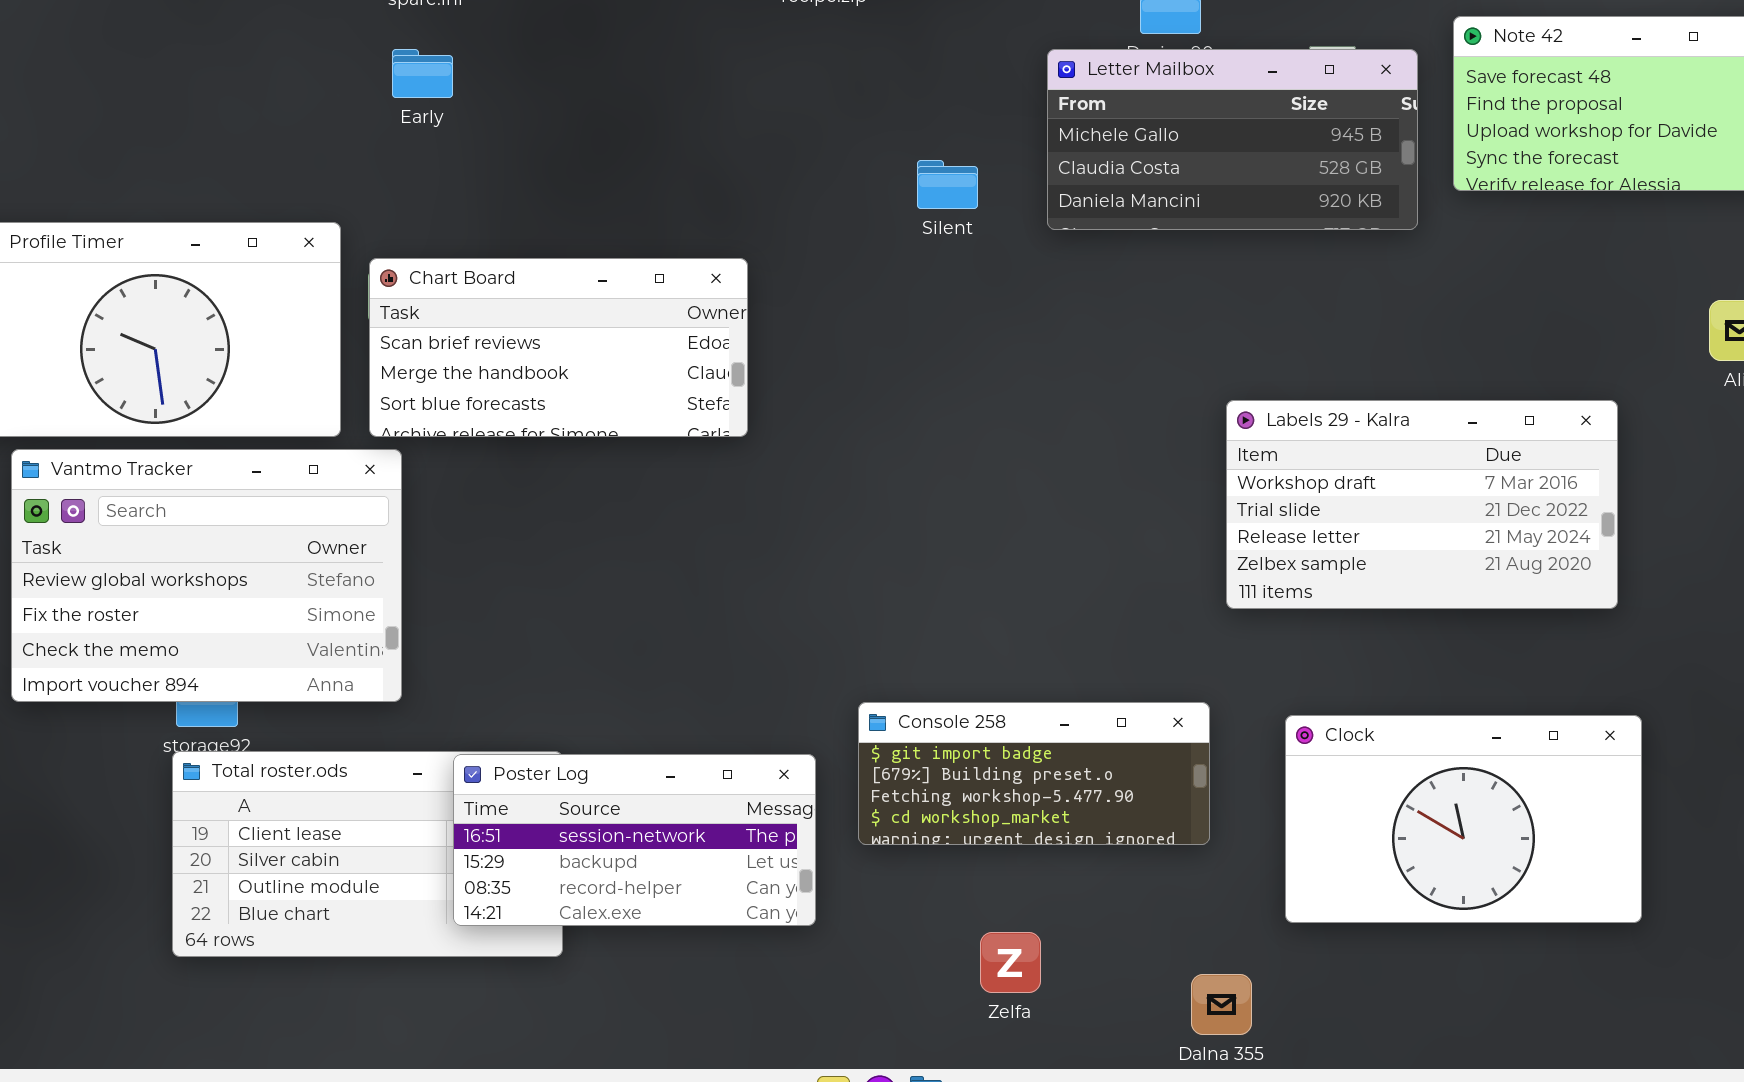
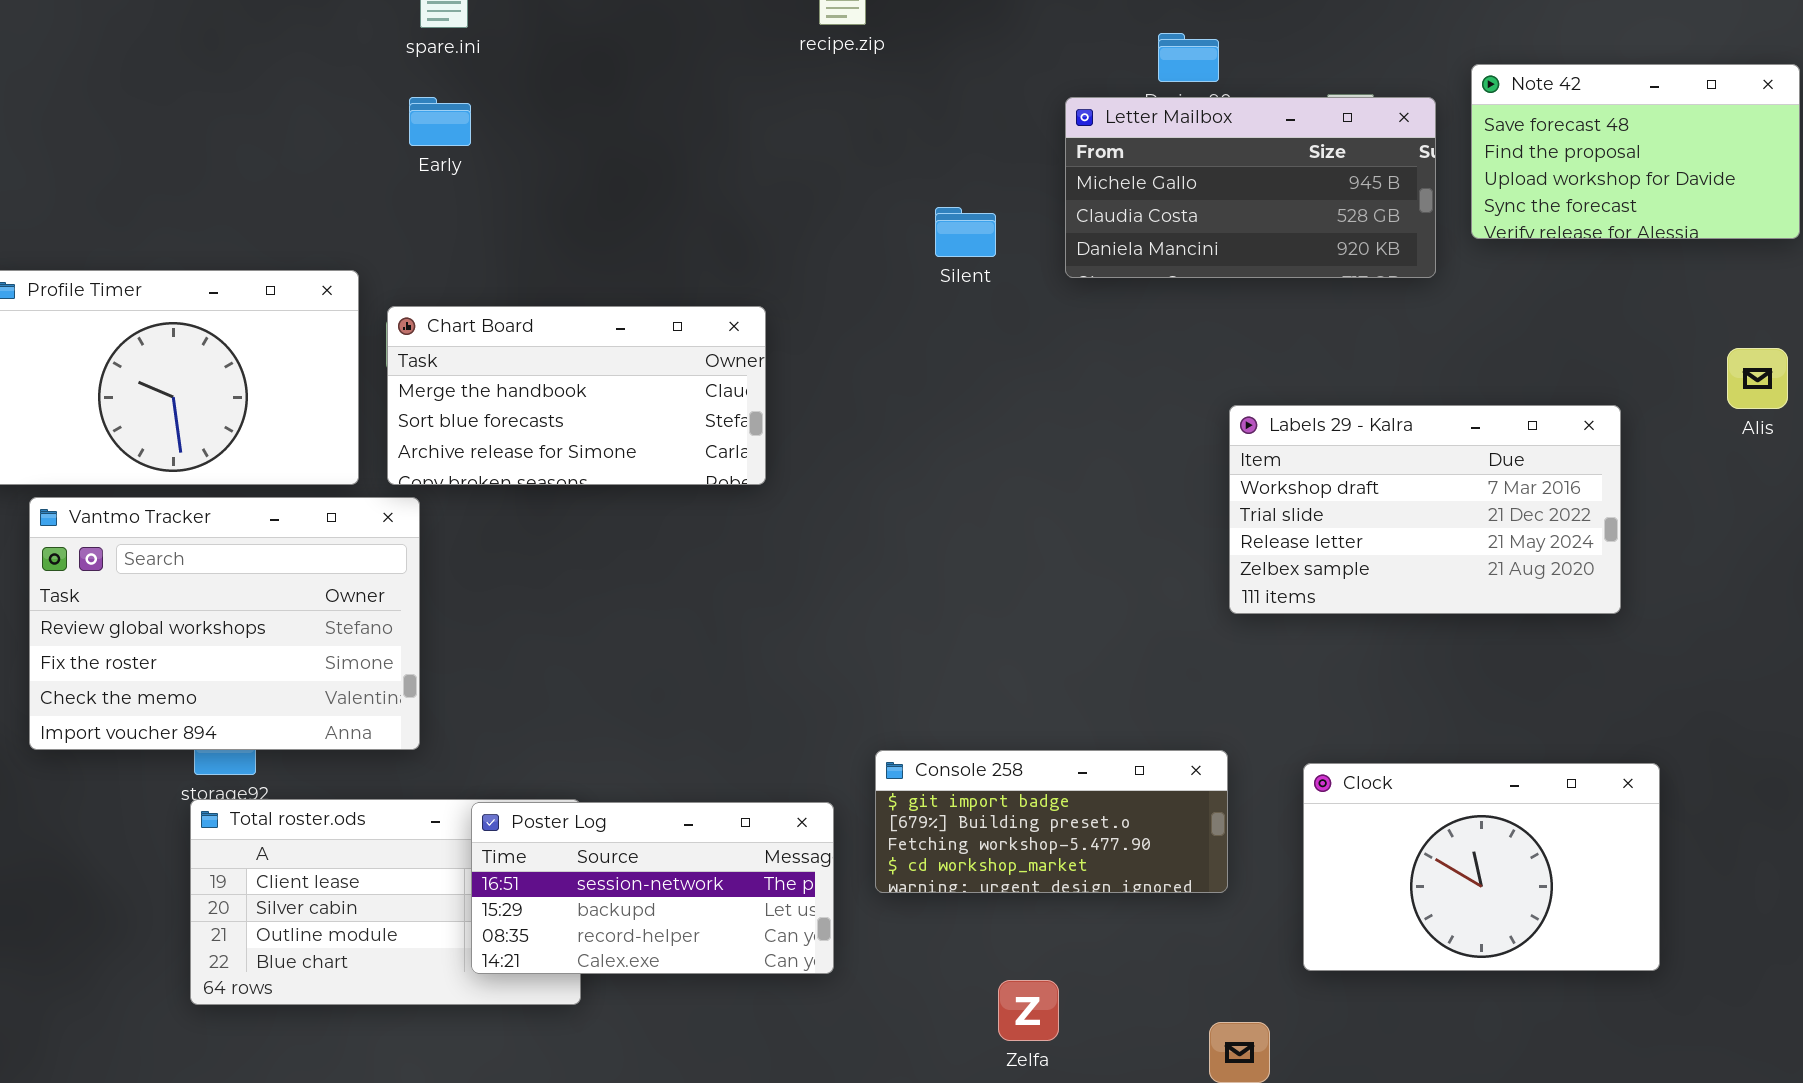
Chart Board: [369,258,748,437] -> [387,306,766,485], scrolled down 1 row
Labels 29 - Kalra: [1226,400,1618,609] -> [1229,405,1621,614], moved

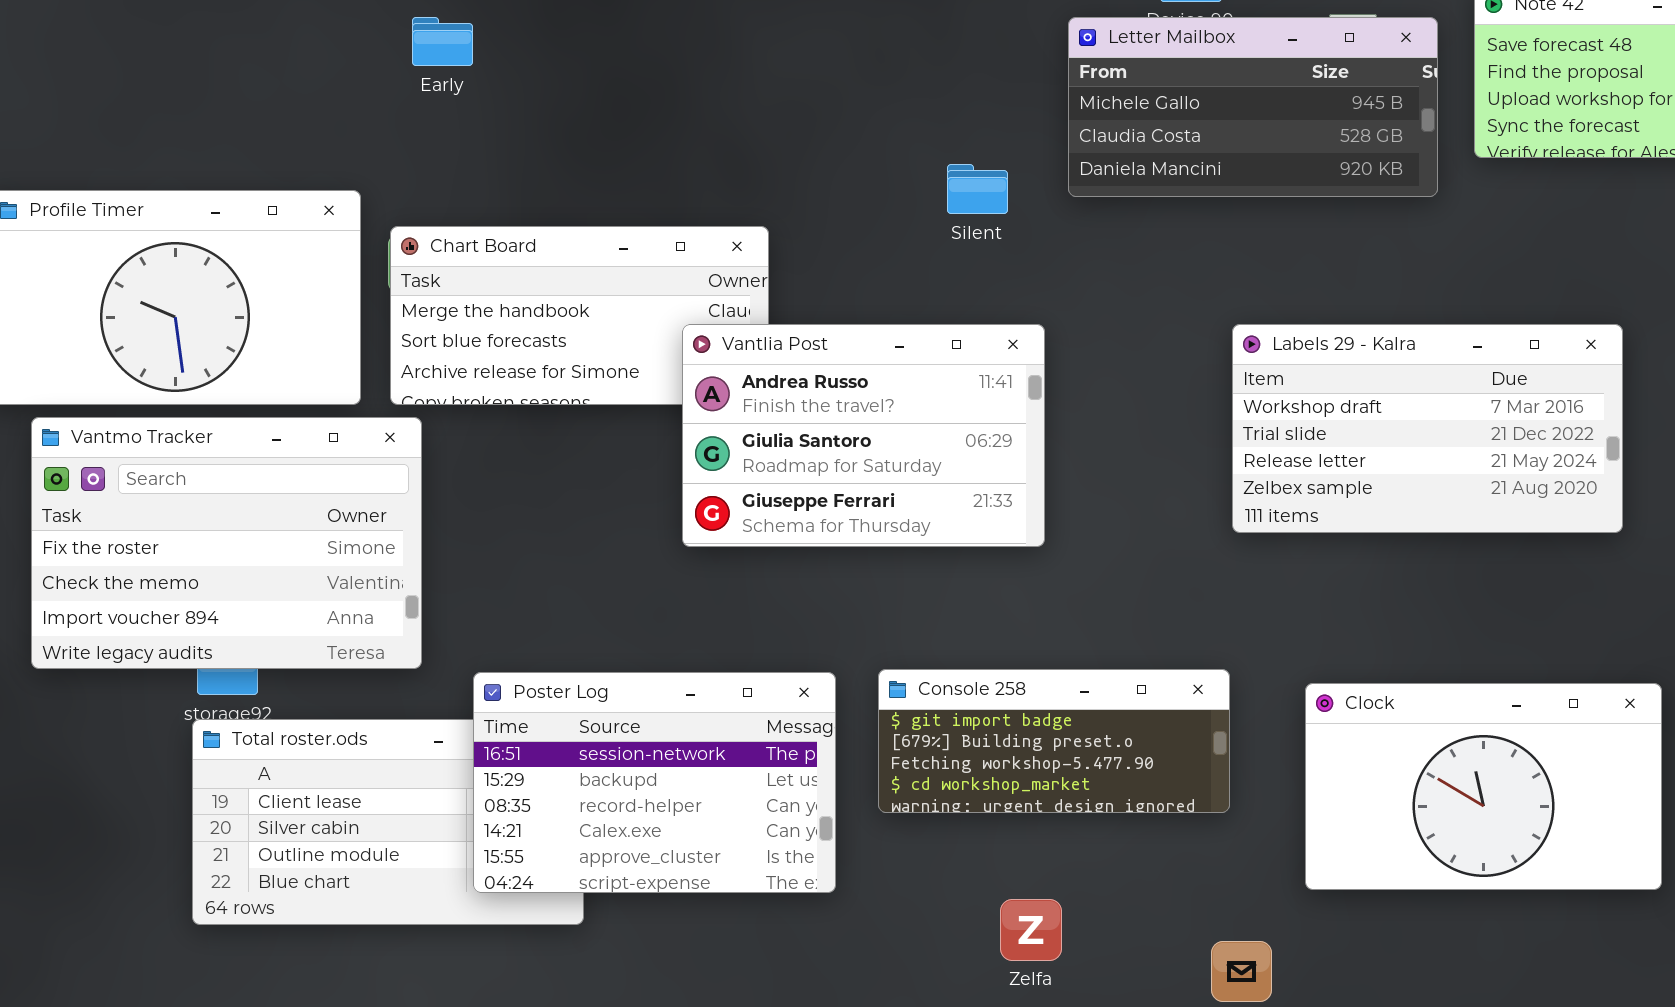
Silent: [935,207,996,257] -> [947,164,1008,214], moved
Vantlia Post: none -> [682,324,1045,547], opened
Vantmo Tracker: [29,497,420,750] -> [31,417,422,669], scrolled down 1 row
Poster Log: [471,802,834,974] -> [473,672,836,893], resized

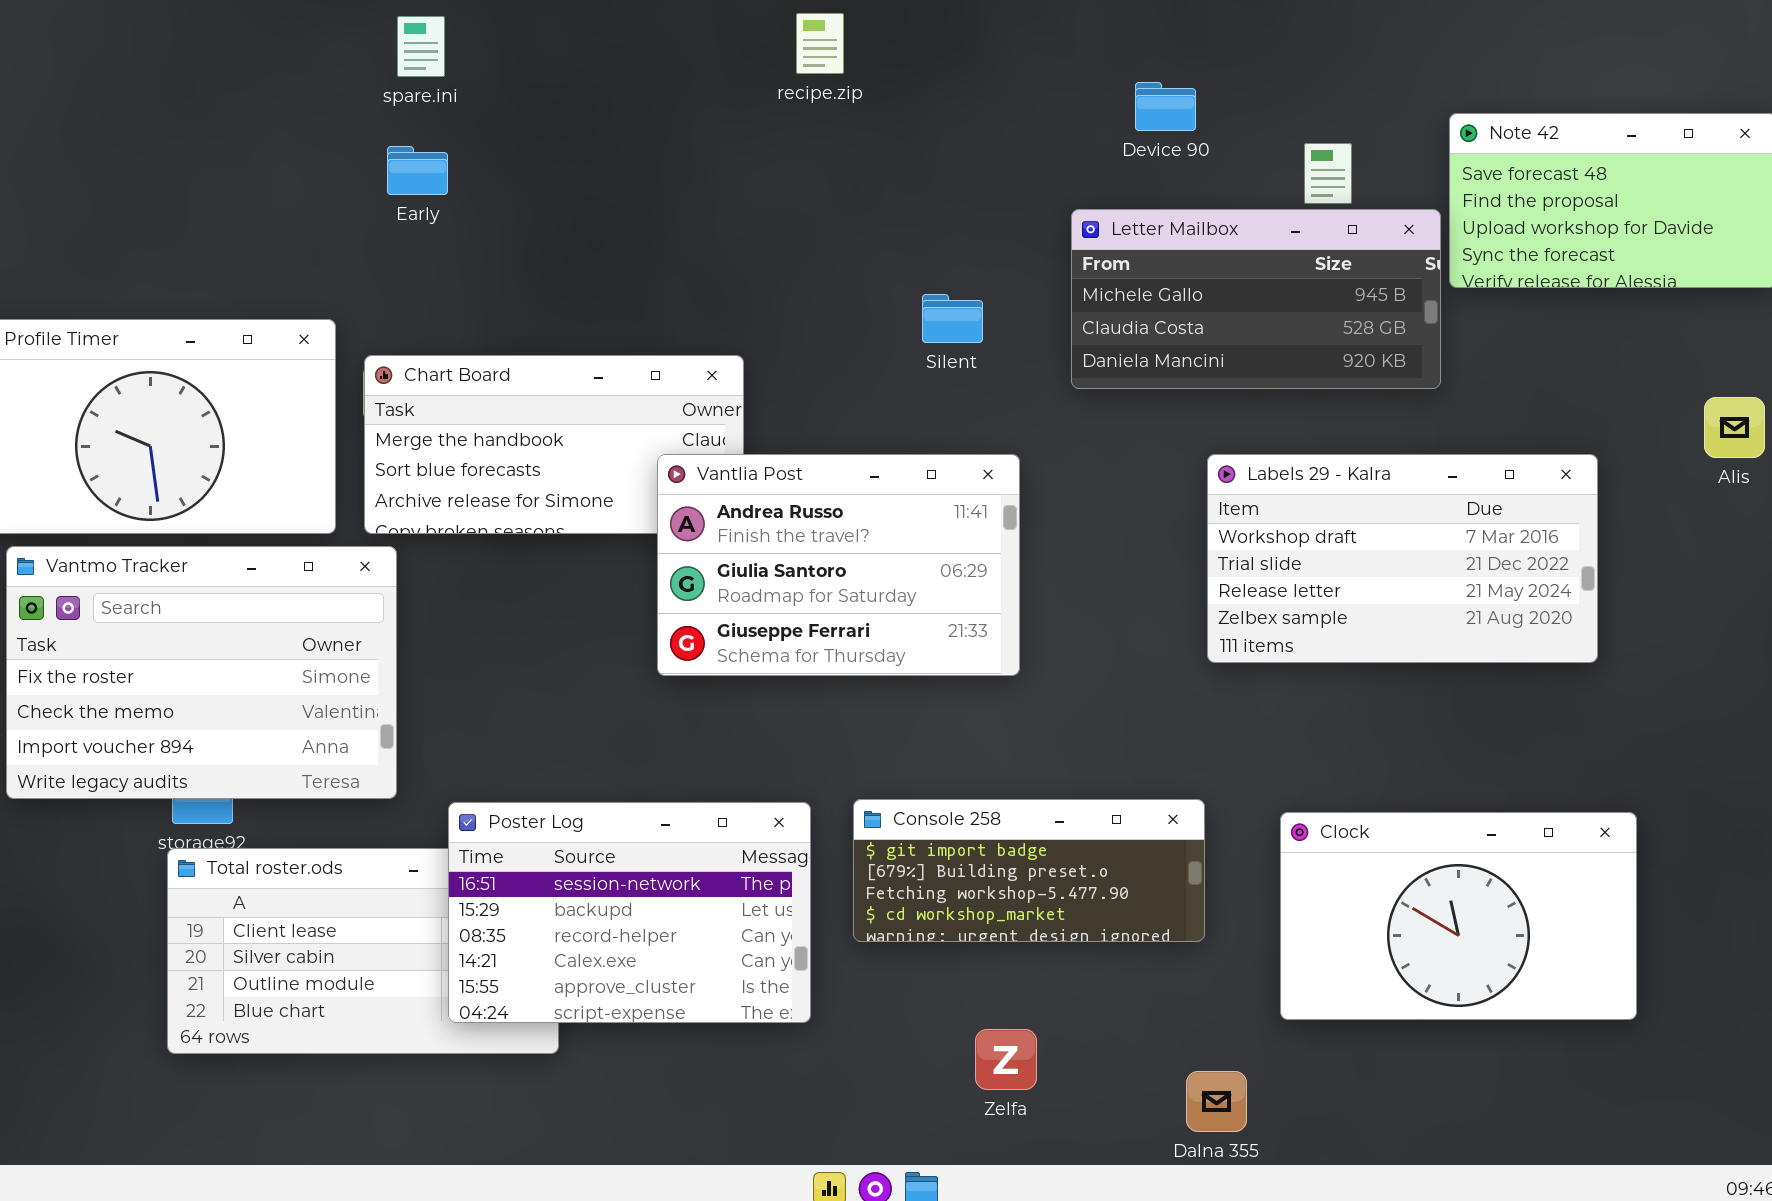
Letter Mailbox: [1068,17,1438,197] -> [1071,209,1441,389], moved

